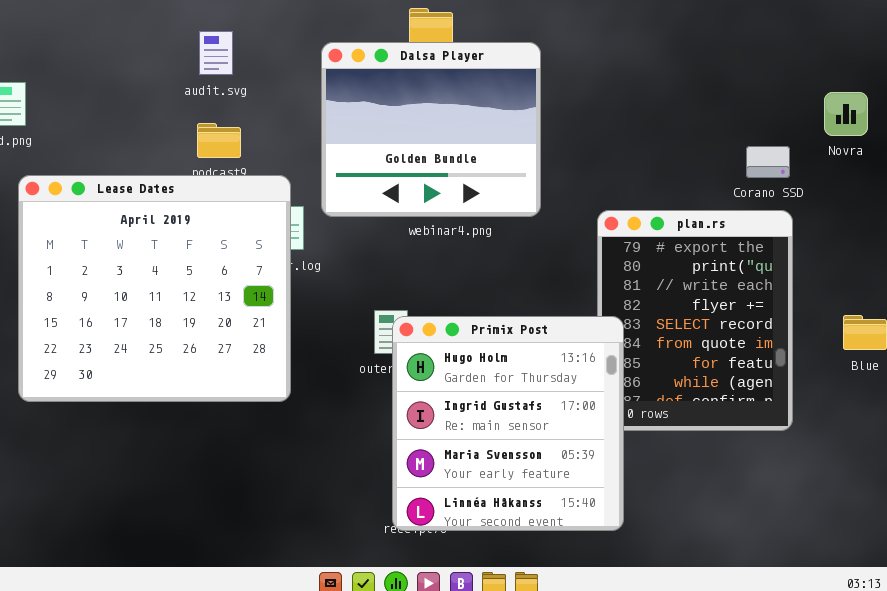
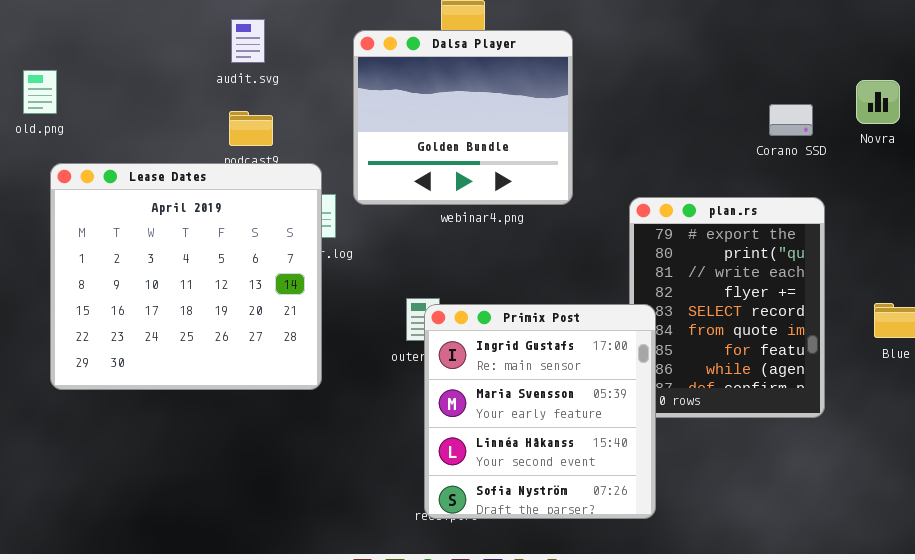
Corano SSD: [746,146,790,178] -> [769,104,813,136], moved
Primix Post: [392,316,624,531] -> [424,304,656,519], scrolled down 1 row

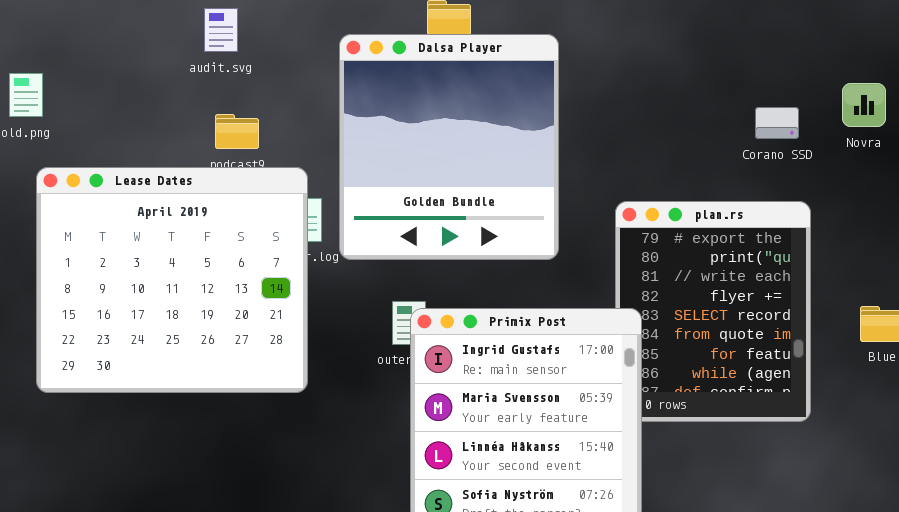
audit.svg: [231,19,265,63] -> [204,8,238,52], moved
Dalsa Player: [353,30,573,205] -> [339,34,559,260], resized

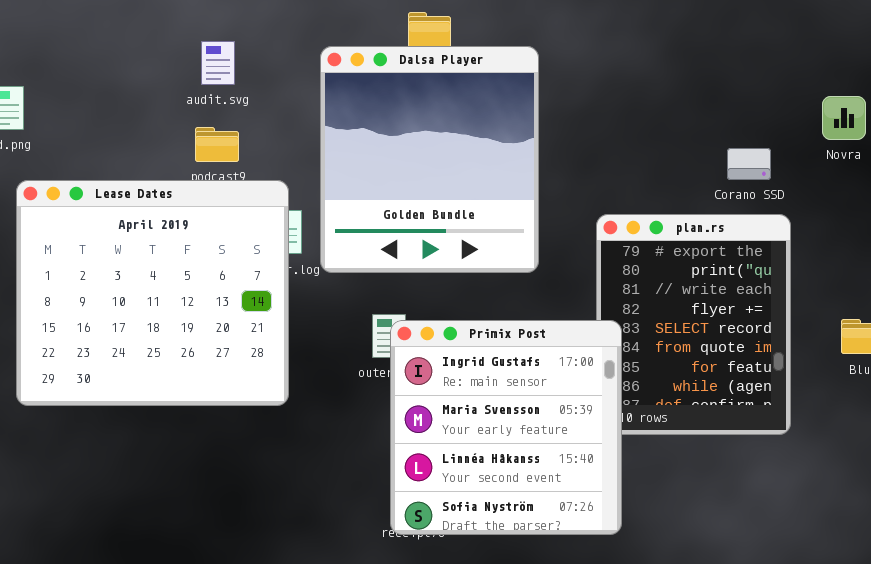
audit.svg: [204,8,238,52] -> [201,41,235,85], moved
Corano SSD: [755,107,799,139] -> [727,148,771,180], moved

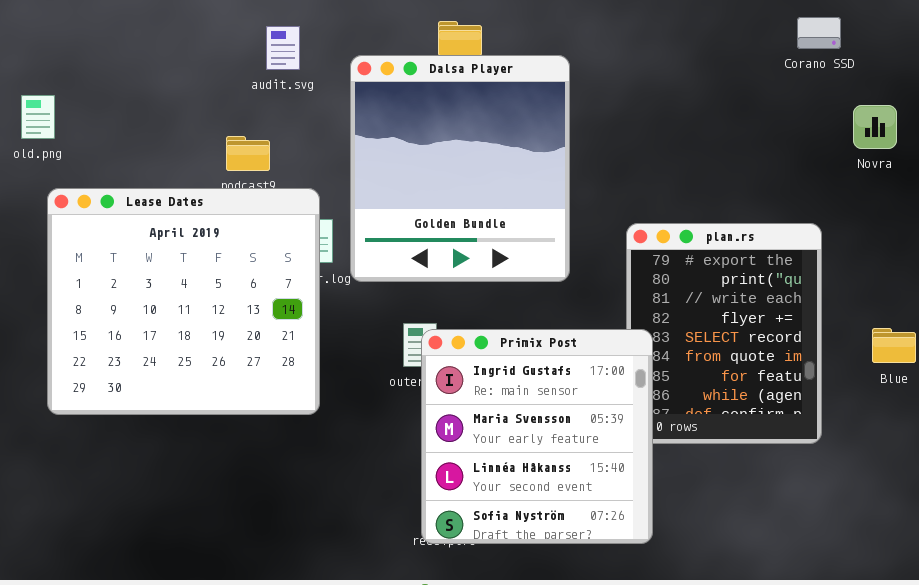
audit.svg: [201,41,235,85] -> [266,26,300,70], moved
Corano SSD: [727,148,771,180] -> [797,17,841,49], moved

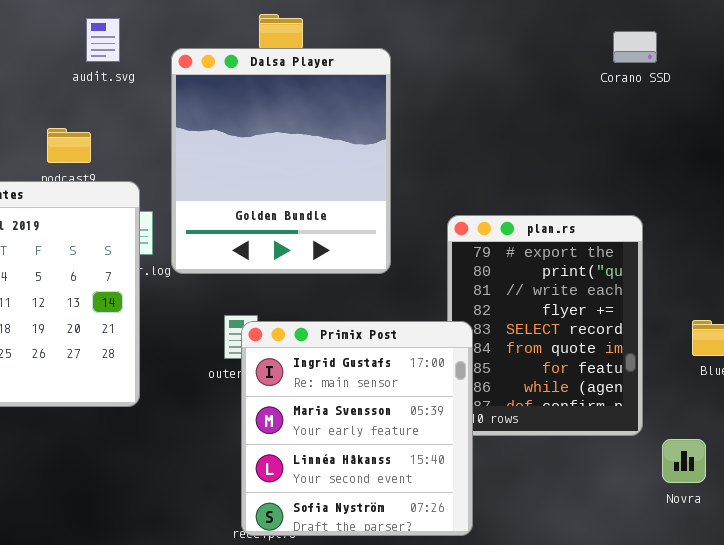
Corano SSD: [797,17,841,49] -> [613,31,657,63], moved
Novra: [853,105,897,149] -> [662,439,706,483], moved

